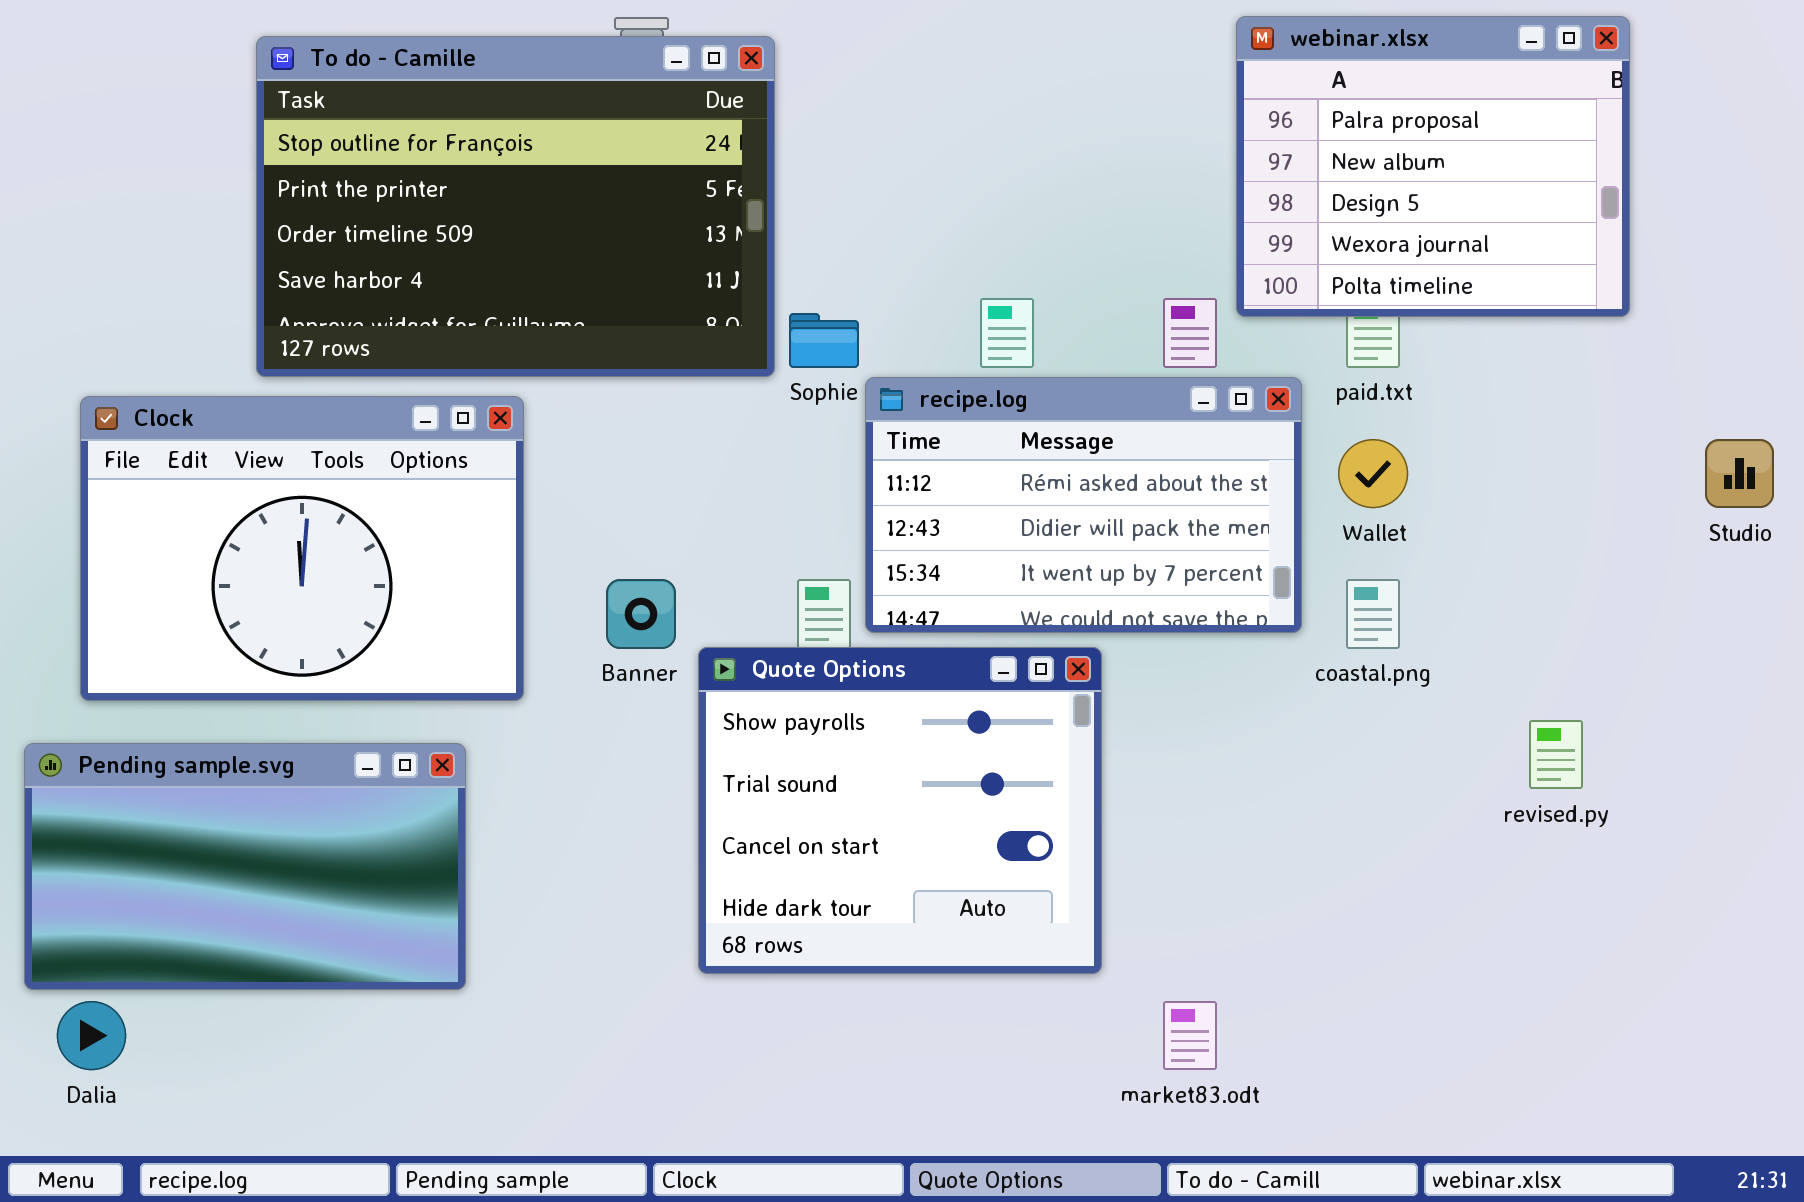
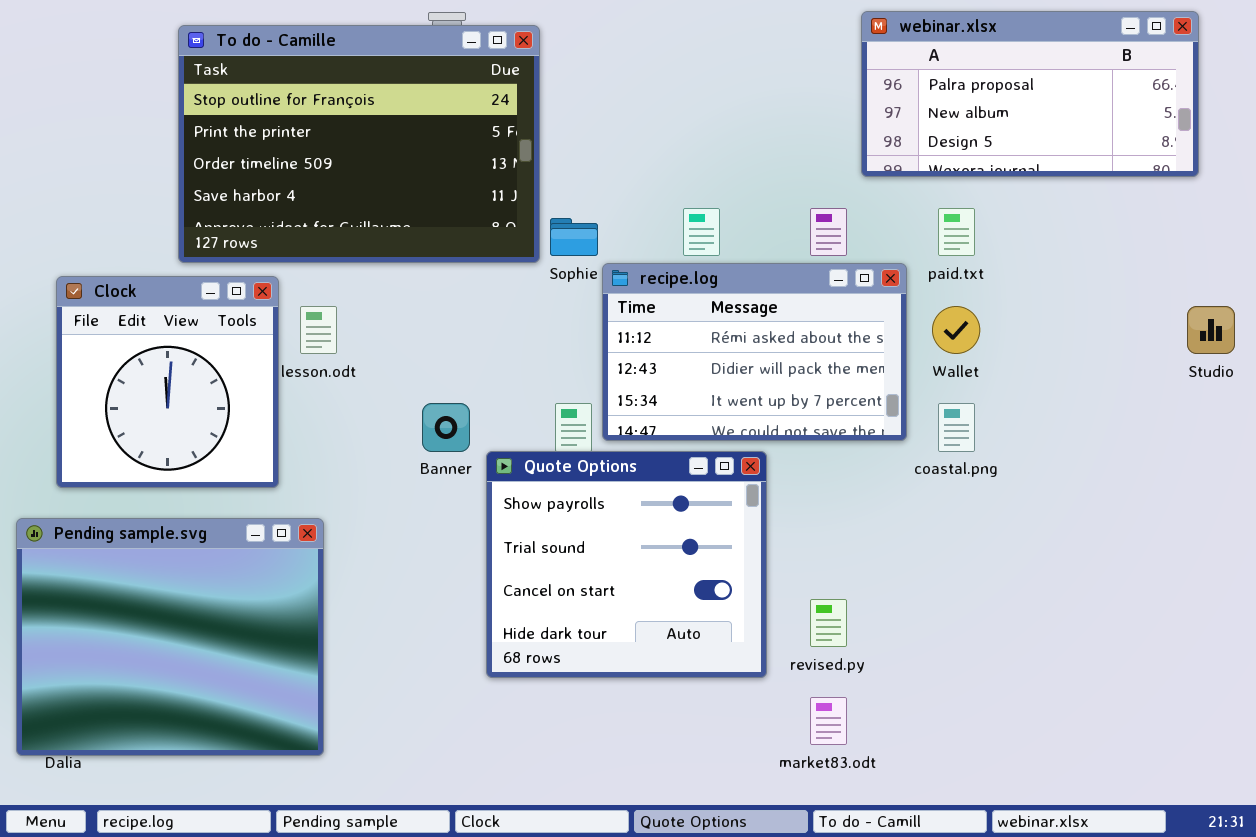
webinar.xlsx: [1236,16,1630,317] -> [861,11,1199,177], resized
Clock: [80,396,524,701] -> [56,276,279,488], resized
revised.py: [1529,720,1583,789] -> [810,599,847,647], moved
Pending sample.svg: [24,743,466,990] -> [16,518,324,756], resized

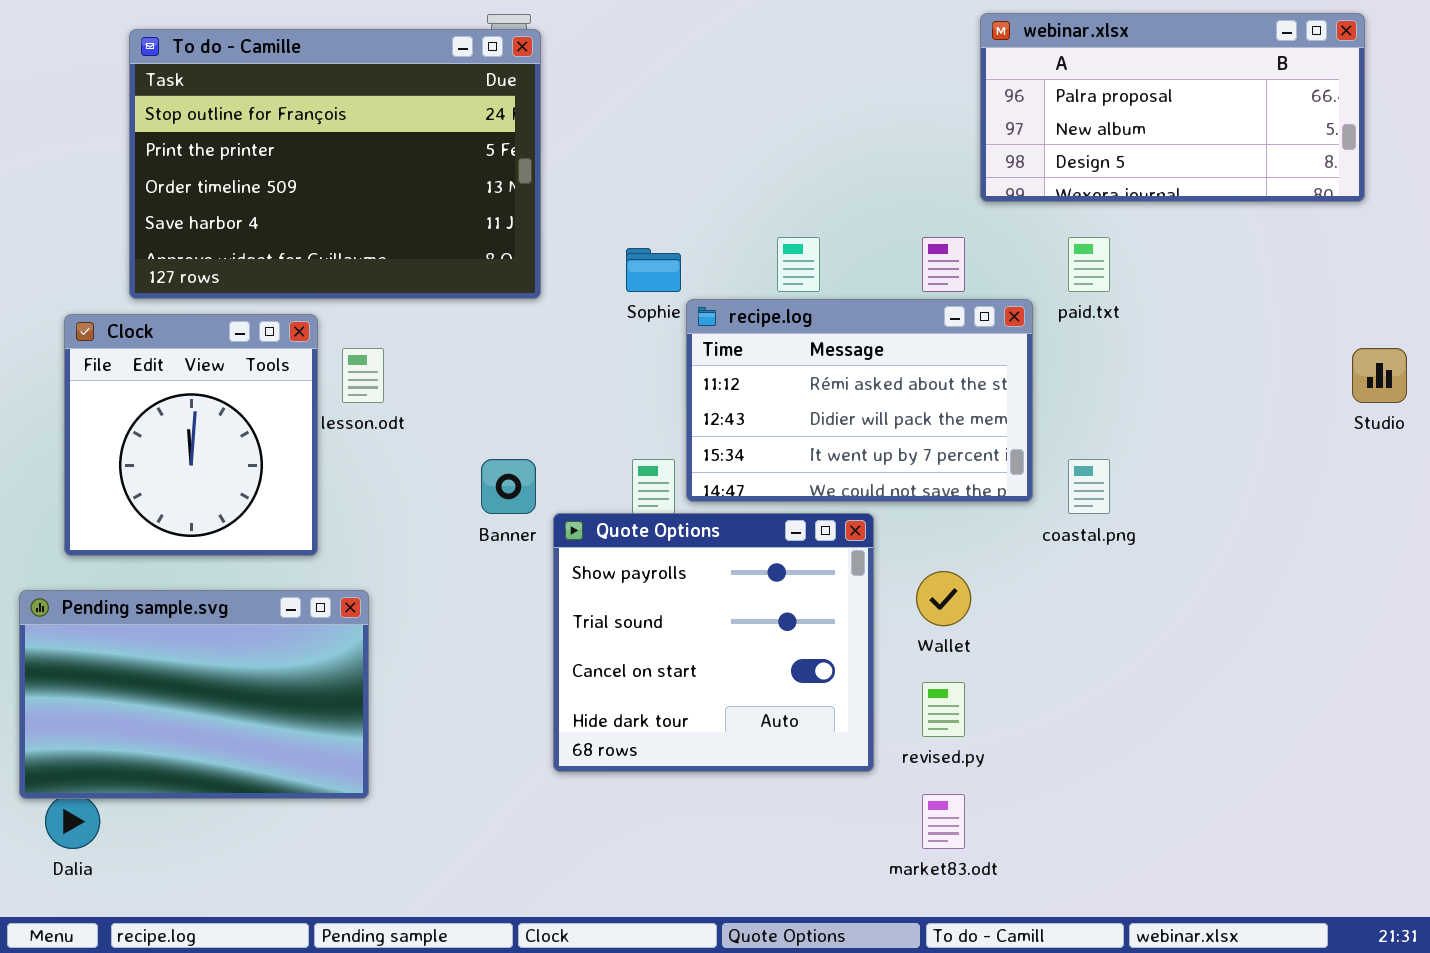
To do - Camille: [178,25,540,263] -> [129,29,541,299], moved
Wallet: [932,306,980,354] -> [916,571,971,626], moved
Pending sample.svg: [16,518,324,756] -> [19,590,369,799], resized

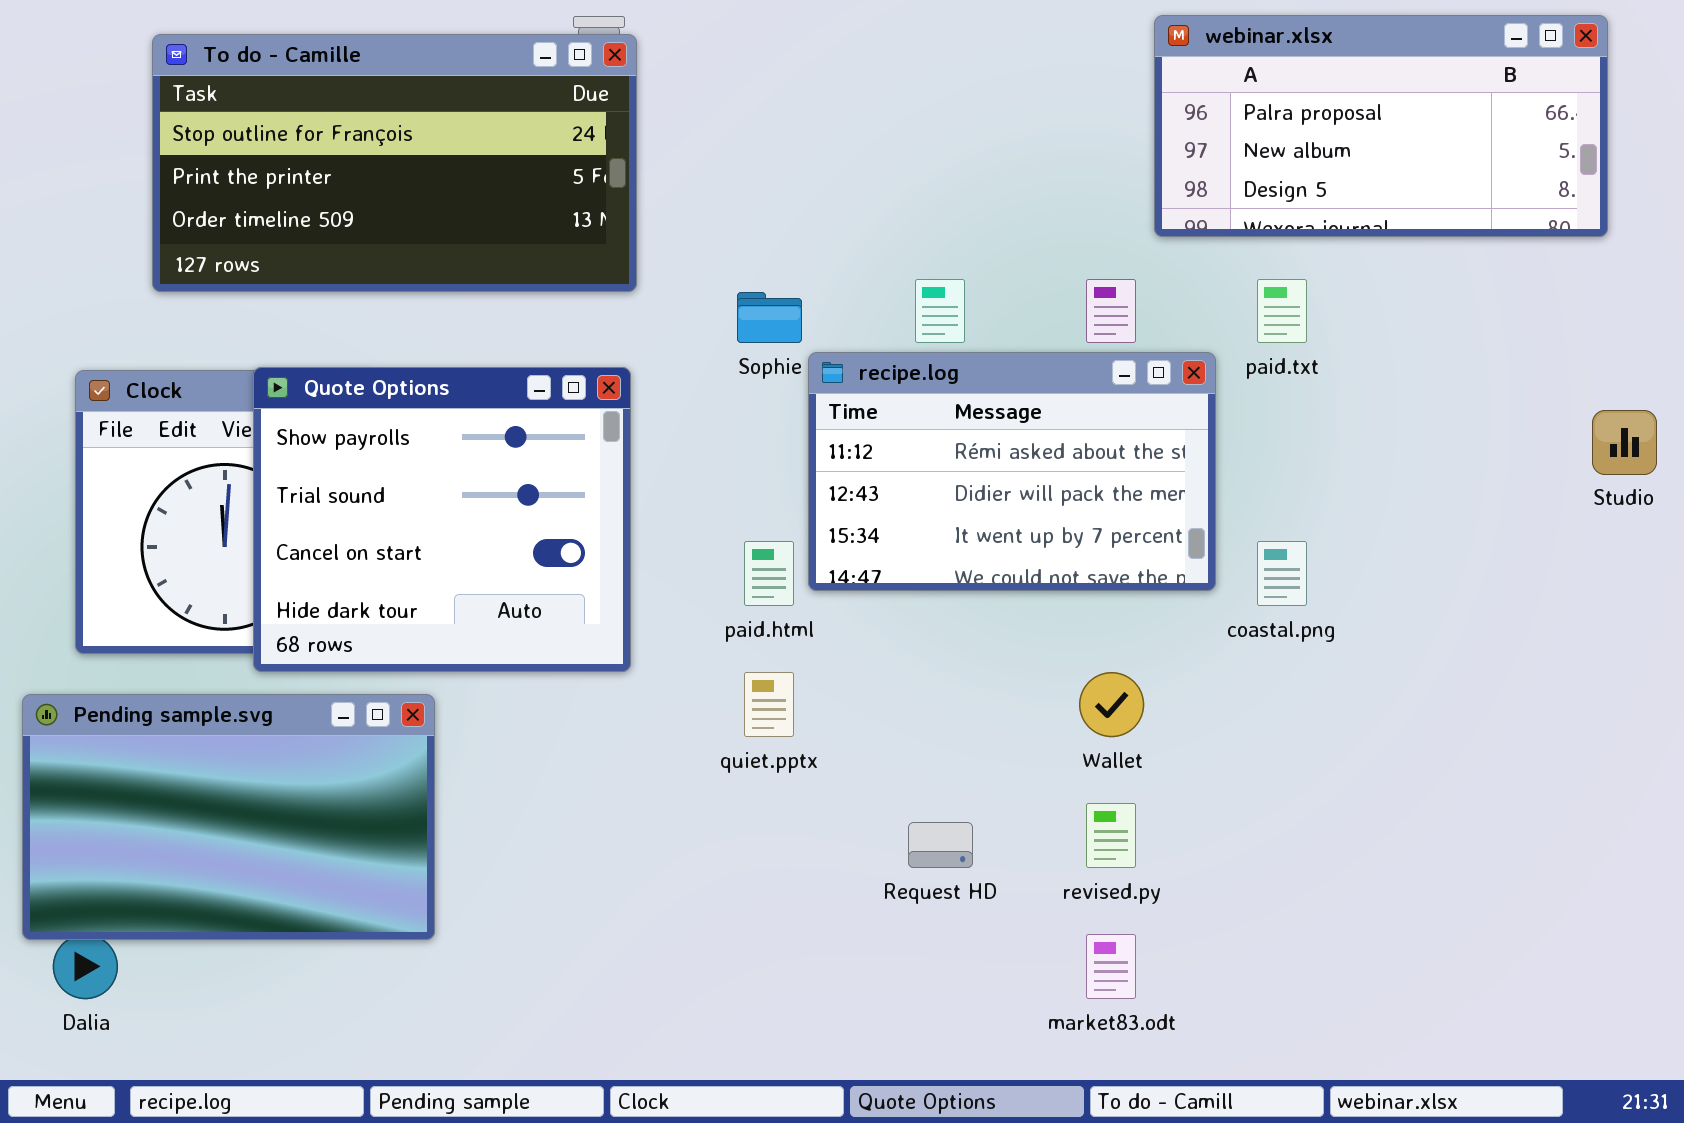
To do - Camille: [129,29,541,299] -> [152,34,637,292], resized
Quote Options: [553,513,874,772] -> [253,367,631,672], moved

